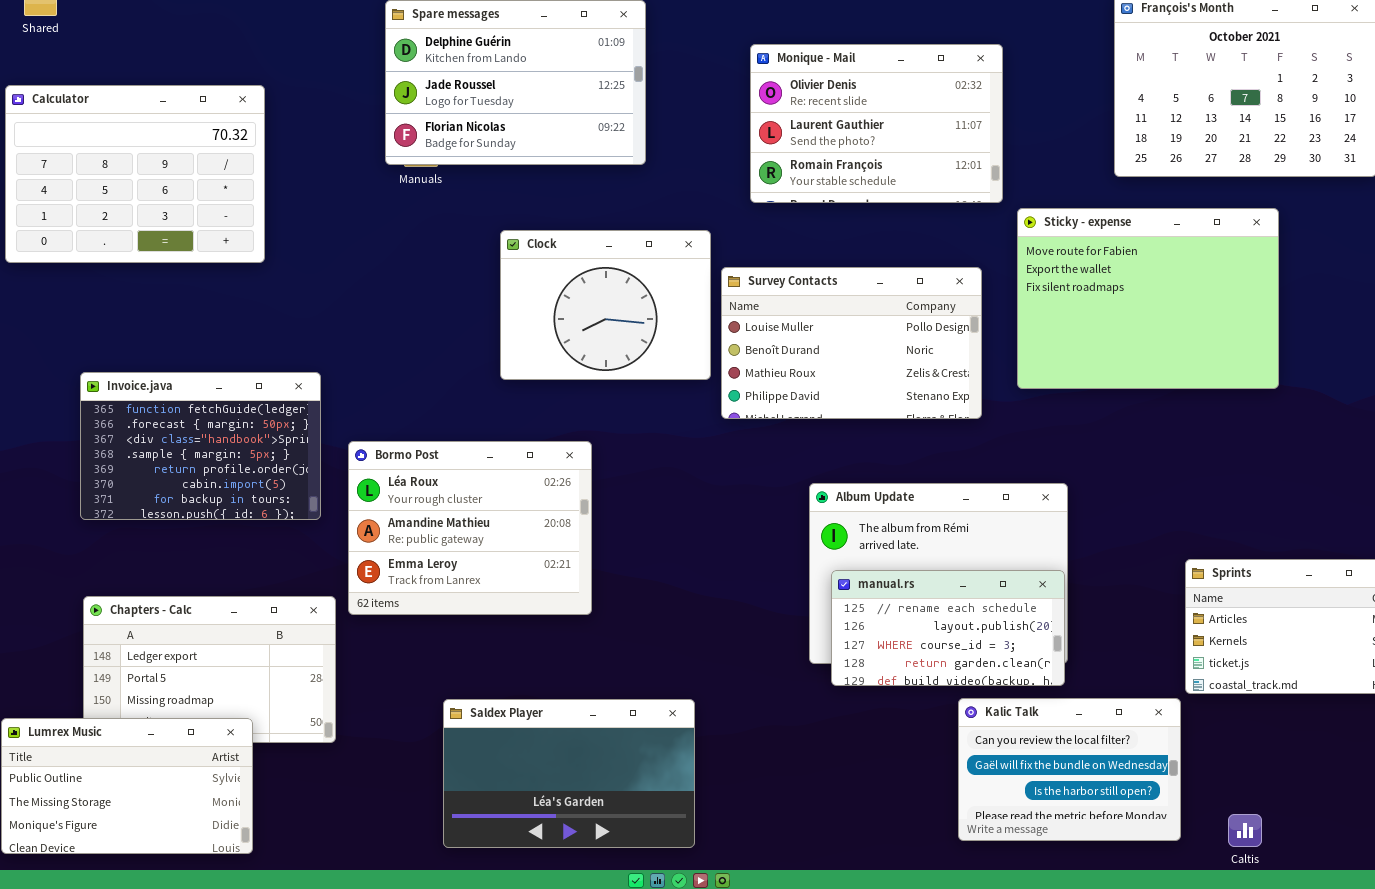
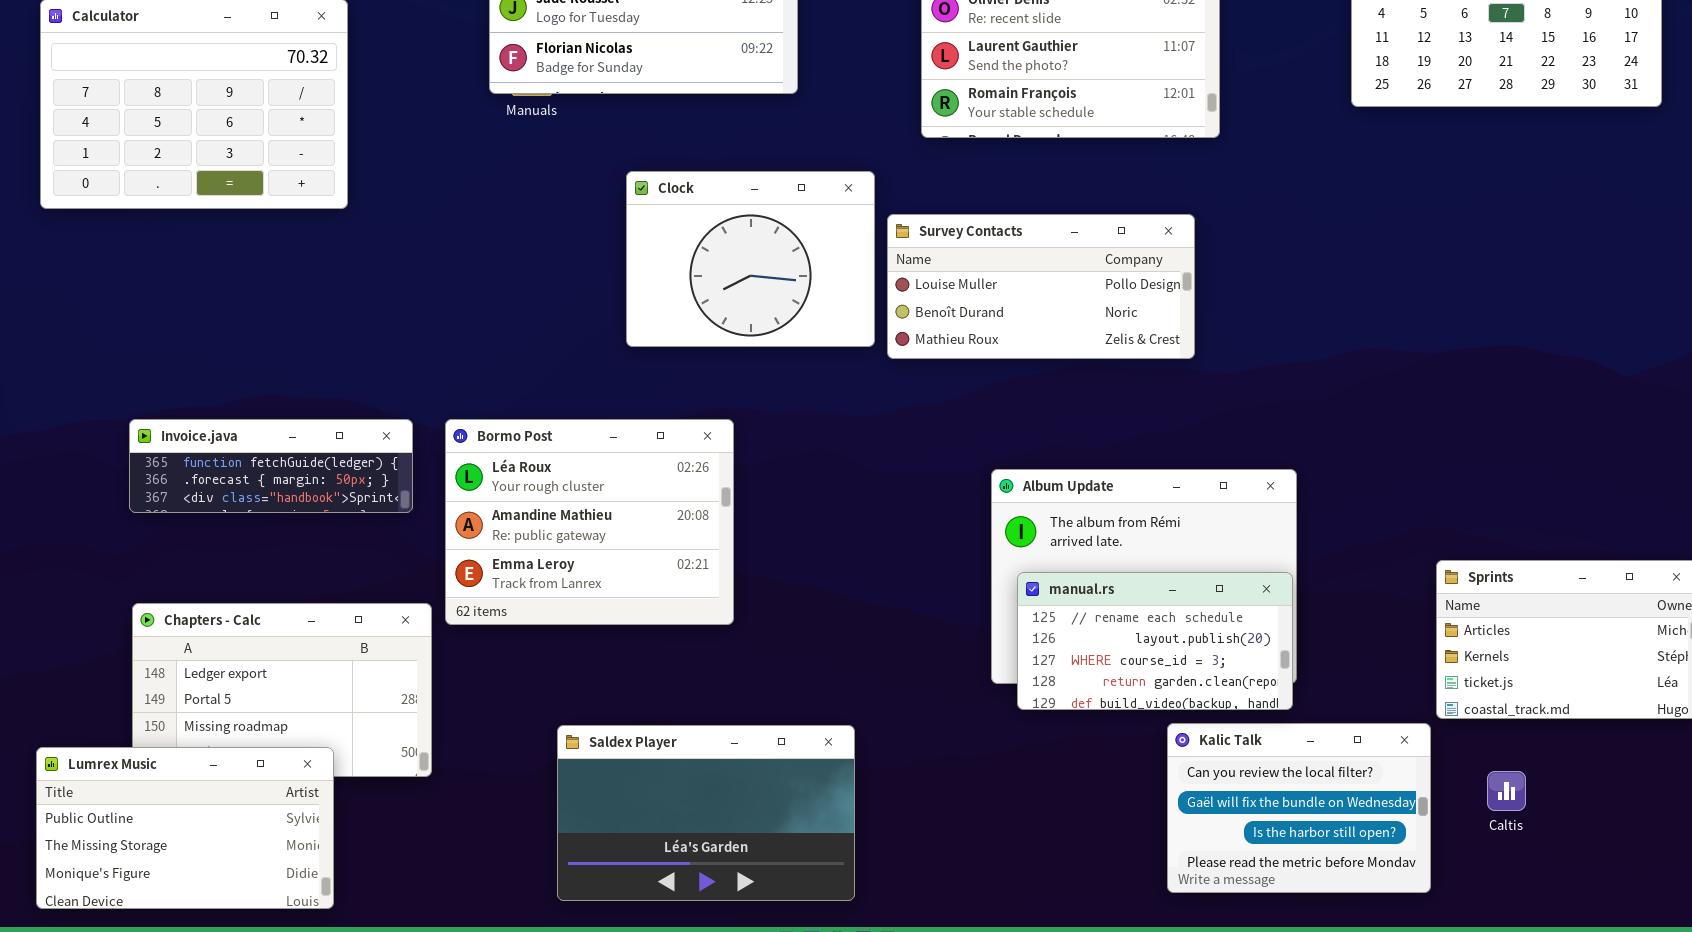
Sticky - expense: [1017,208,1279,389] -> none, closed
Survey Contacts: [721,267,982,419] -> [887,214,1195,359], resized
Invoice.java: [80,372,321,520] -> [129,419,413,513], resized
Caltis: [1228,814,1262,847] -> [1487,771,1526,811], moved

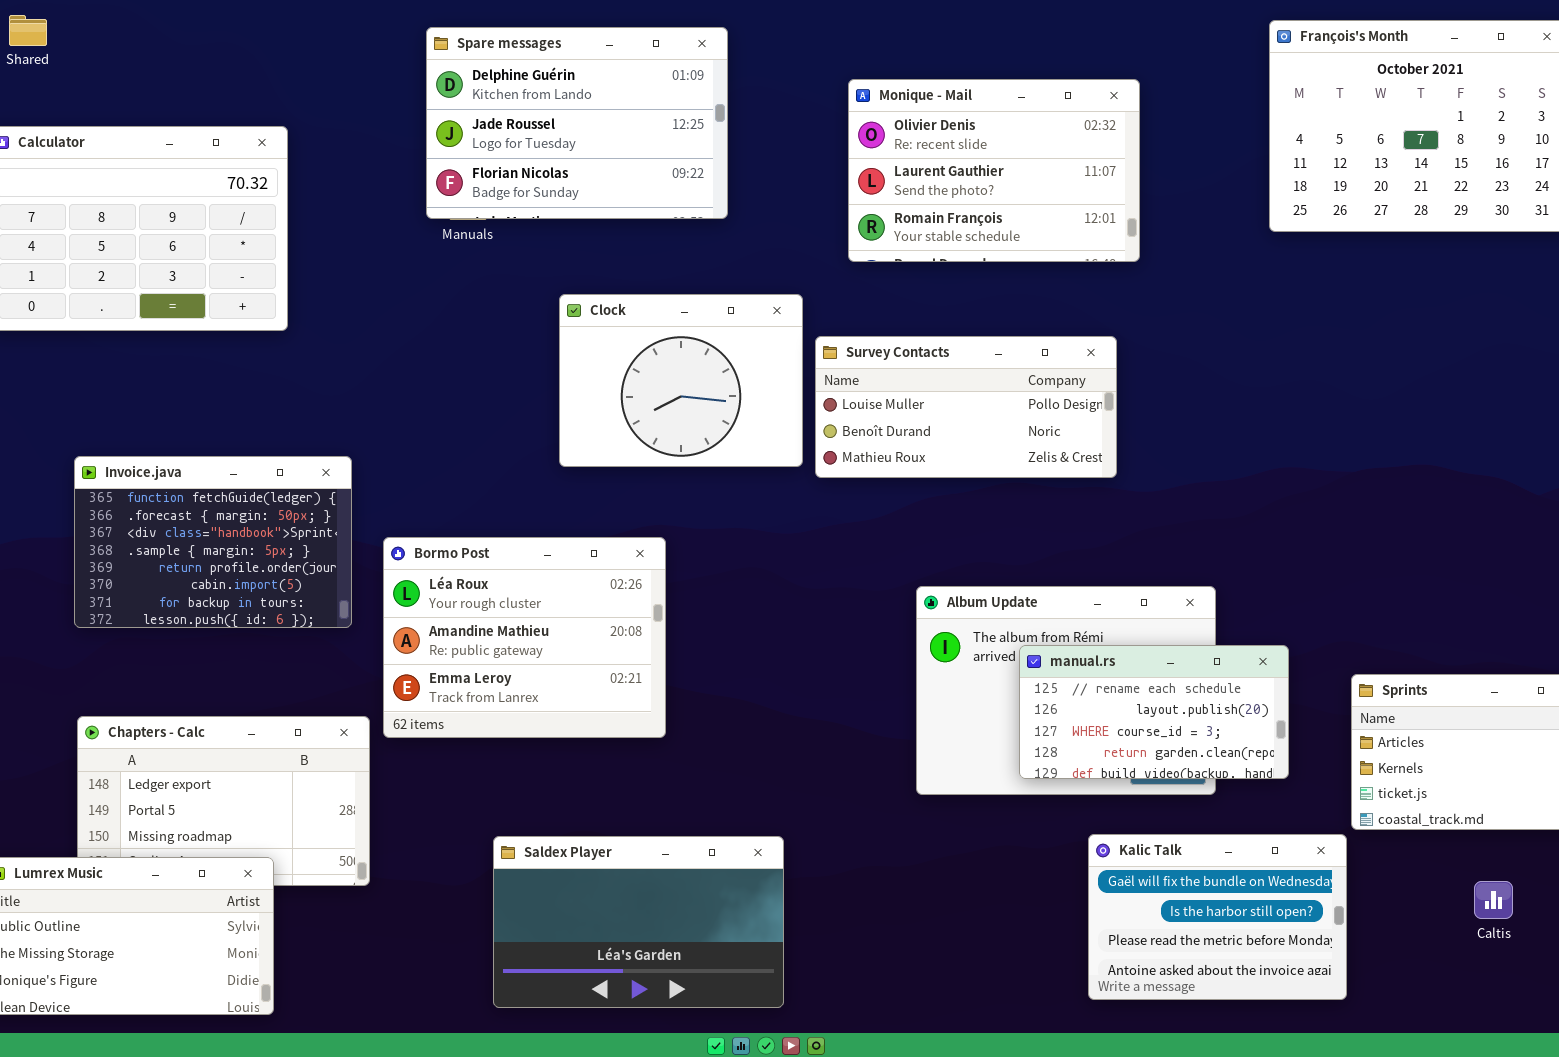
Invoice.java: [129,419,413,513] -> [74,456,352,628], resized
manual.rs: [1017,572,1293,710] -> [1019,645,1289,779], moved
Kalic Talk: [1167,723,1431,893] -> [1088,834,1347,1000], scrolled down 1 row
Caltis: [1487,771,1526,811] -> [1474,881,1513,919], moved

